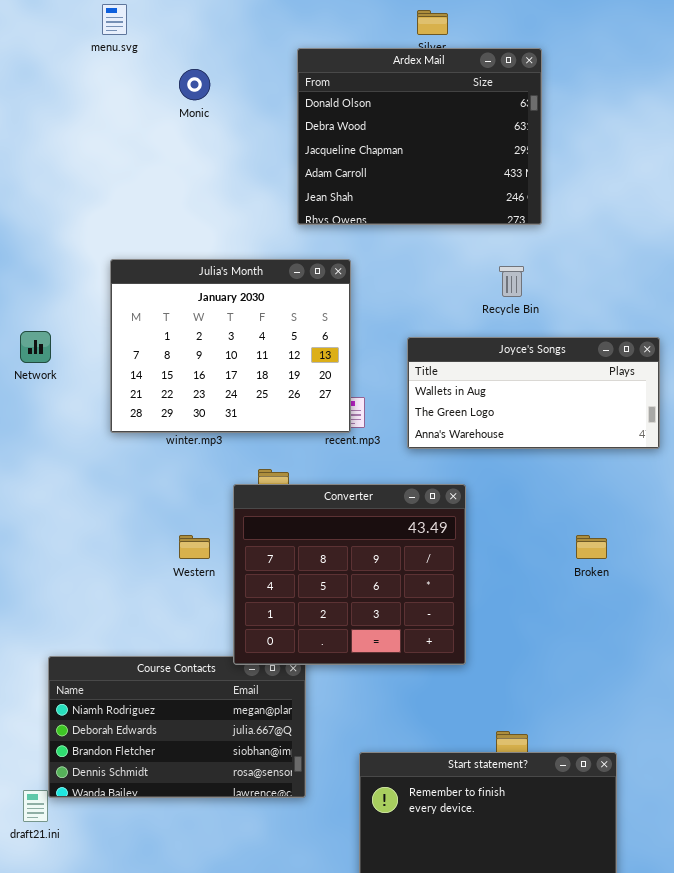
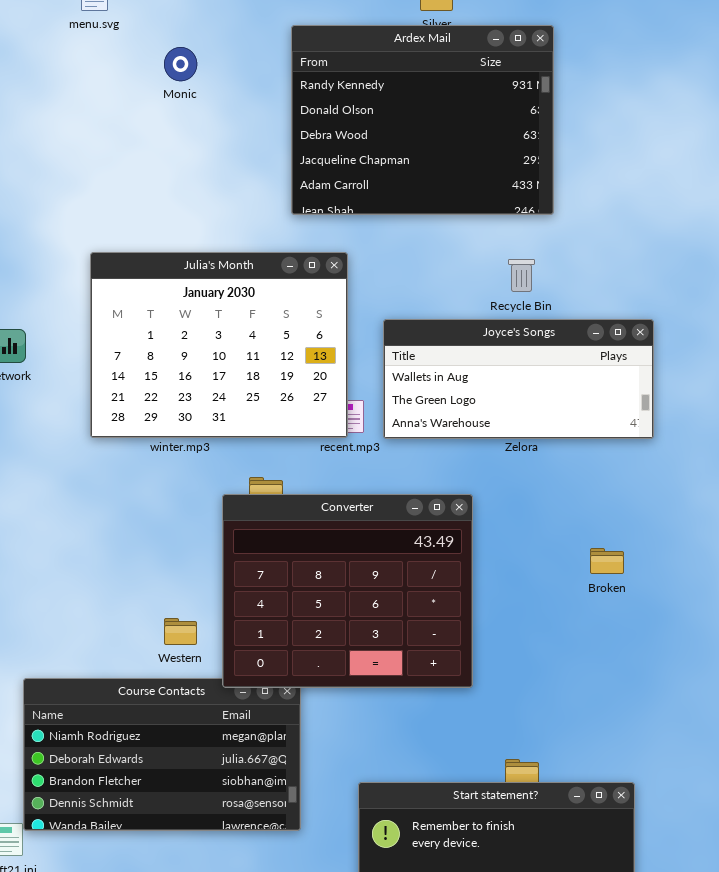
Ardex Mail: [297,48,542,225] -> [291,25,554,215], scrolled up 1 row
Joyce's Songs: [407,337,660,449] -> [383,319,654,439], moved
Western: [179,535,210,559] -> [164,618,197,645], moved

